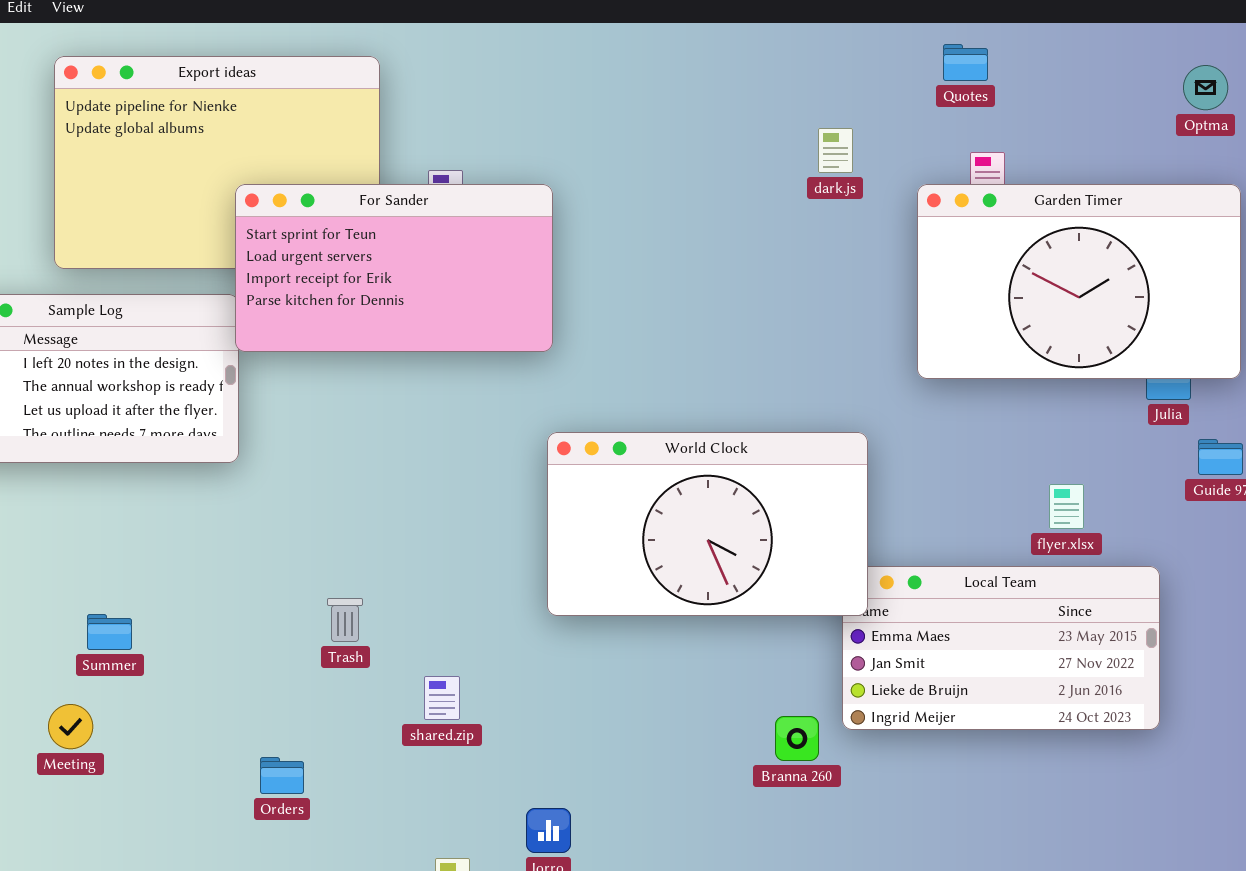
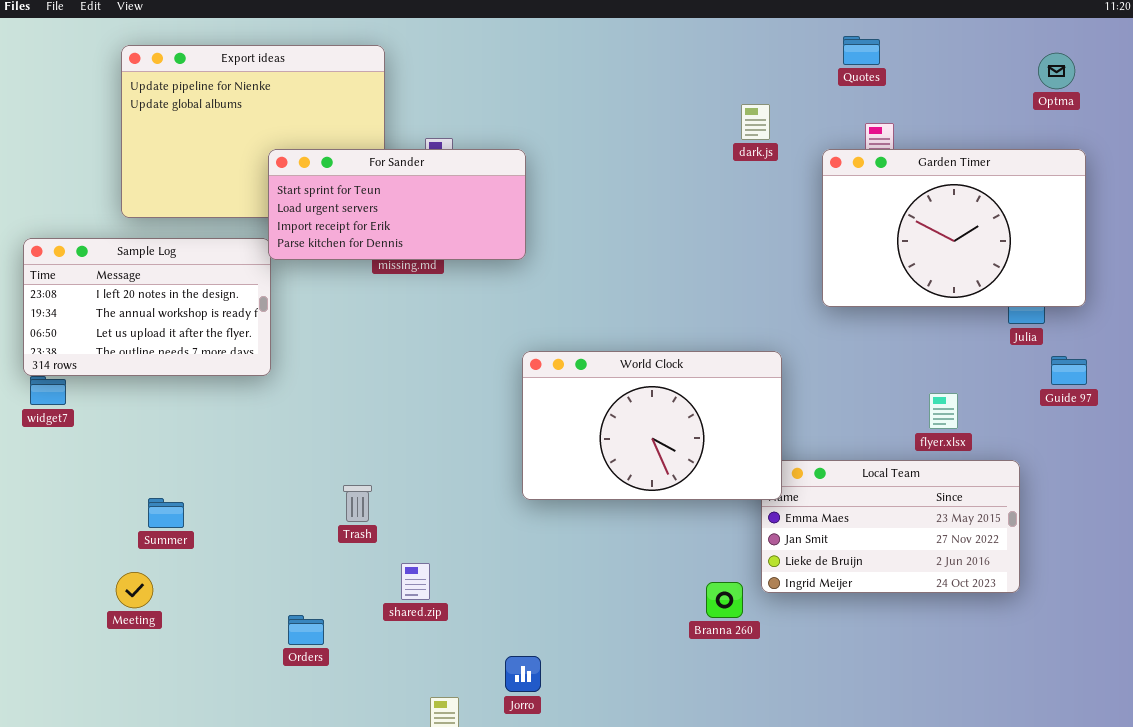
For Sander: [235,184,553,352] -> [268,149,526,260], resized
shared.zip: [424,676,460,720] -> [401,563,430,600], moved

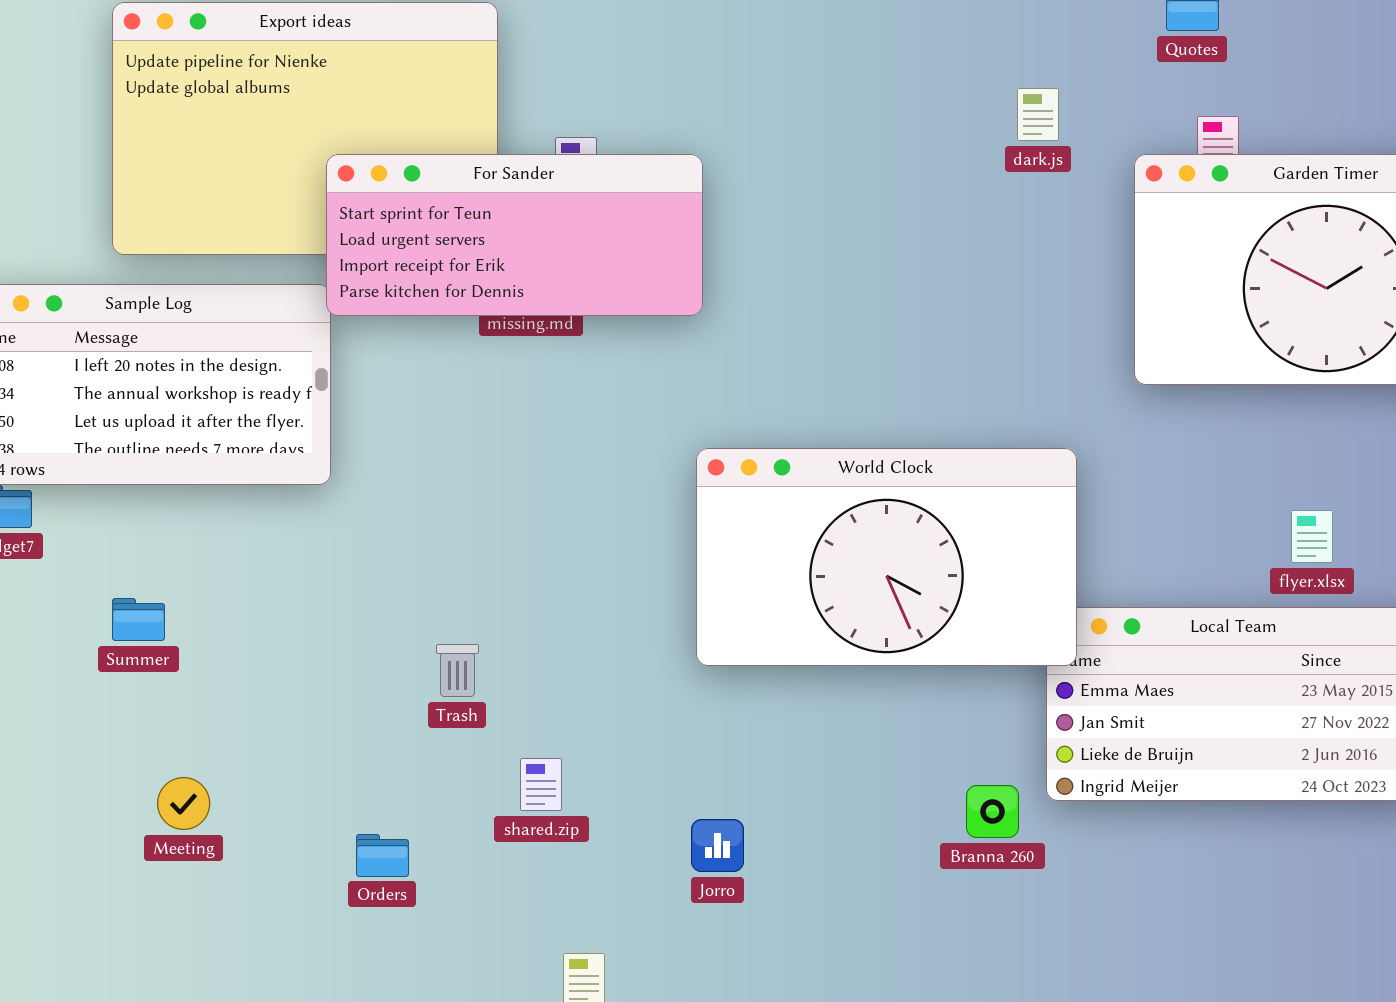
Summer: [148,498,184,528] -> [112,598,165,641], moved
Meeting: [116,572,153,608] -> [157,777,210,830], moved
Jorro: [505,656,541,692] -> [691,819,744,872], moved

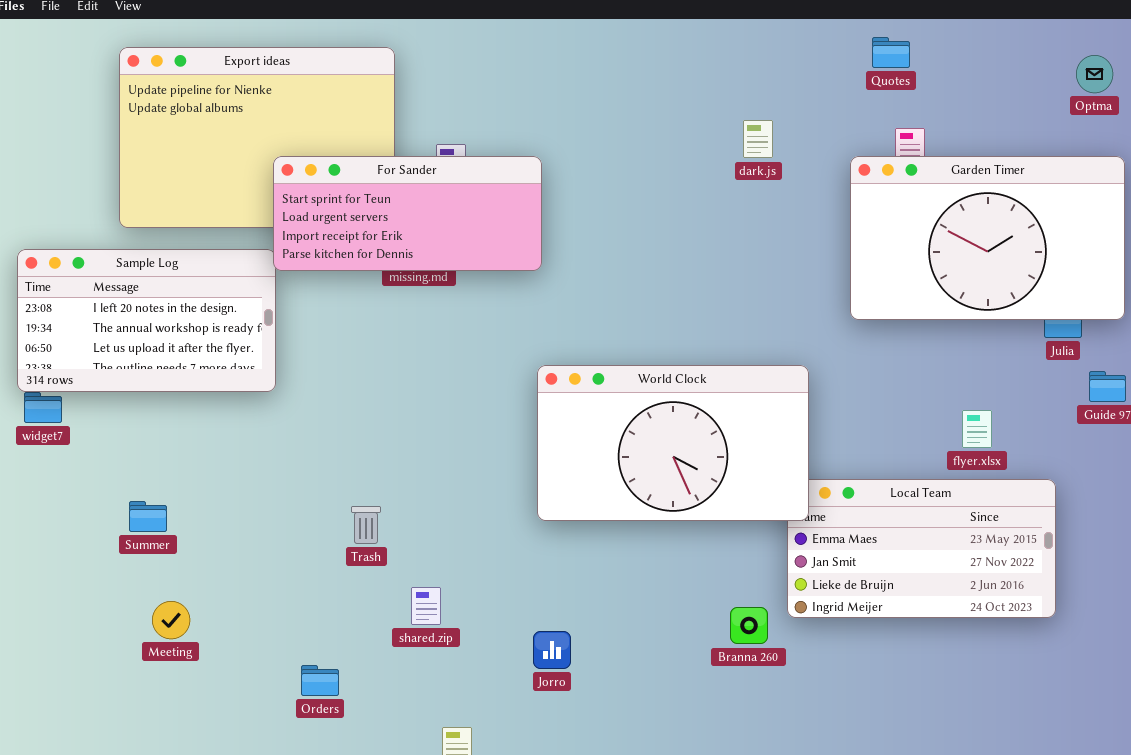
dark.js: [1017,88,1059,141] -> [743,120,773,158], moved
Summer: [112,598,165,641] -> [129,501,167,532], moved
Orders: [356,834,409,877] -> [301,665,339,696], moved

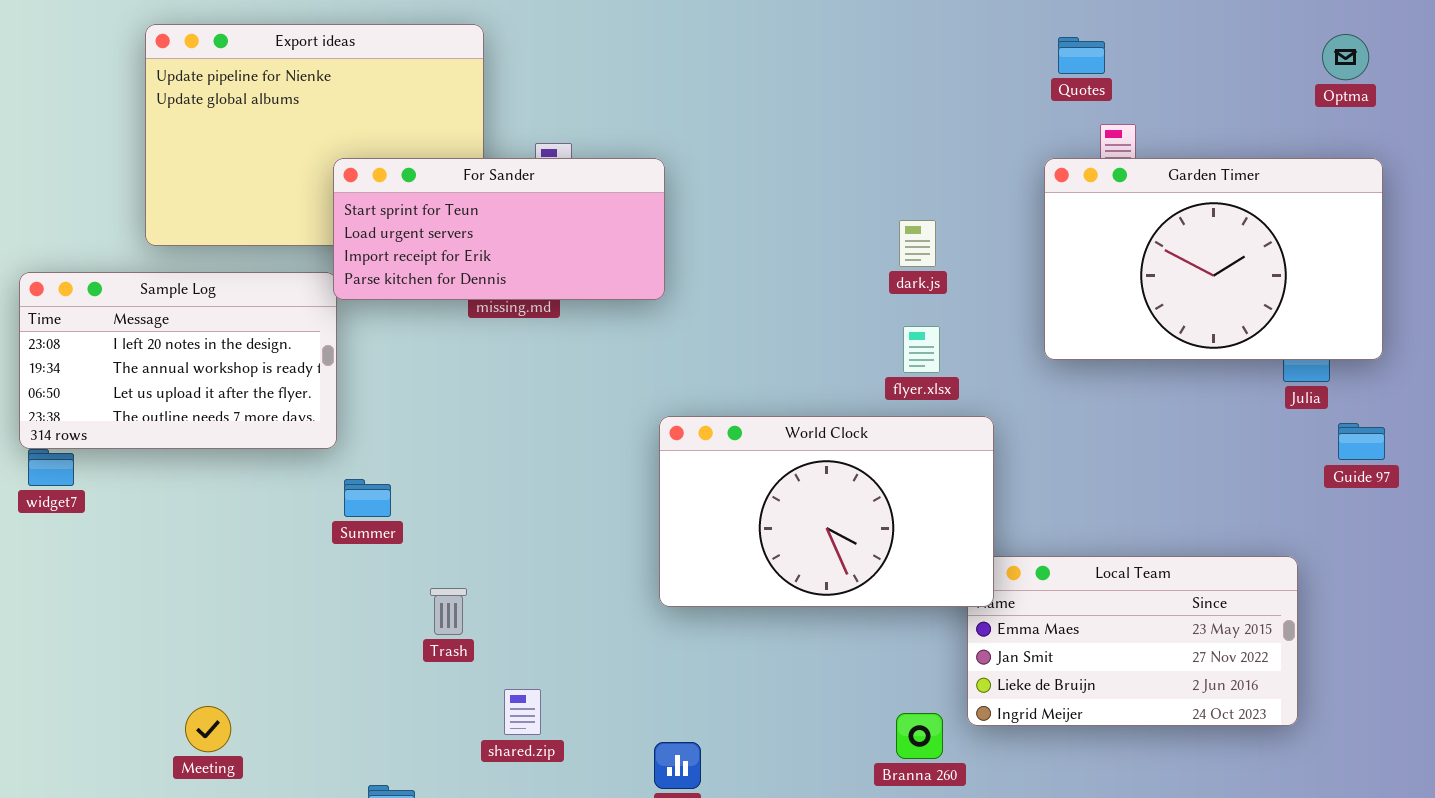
Quotes: [872,37,910,68] -> [1058,37,1105,74], moved
dark.js: [743,120,773,158] -> [899,220,936,267], moved
flyer.xlsx: [962,410,992,448] -> [903,326,940,373], moved
Summer: [129,501,167,532] -> [344,479,391,517], moved

